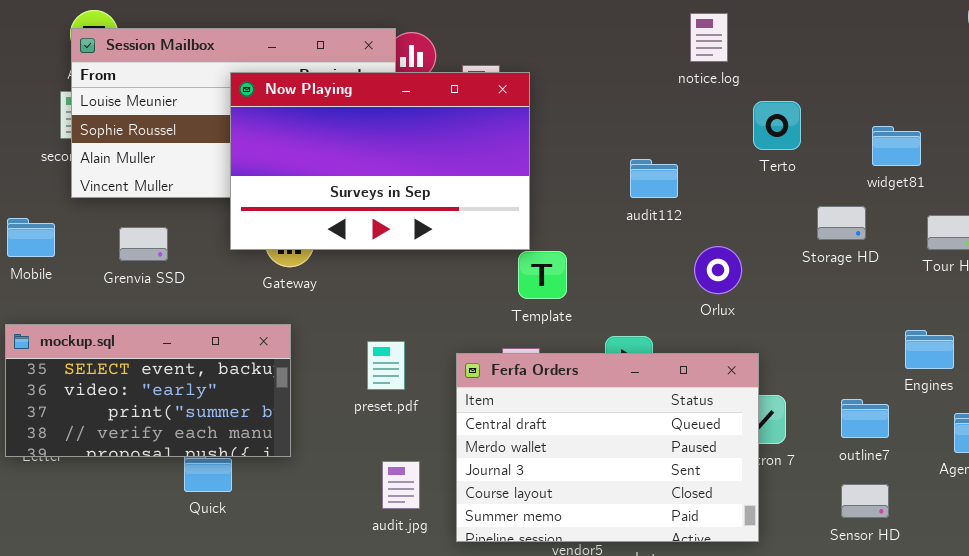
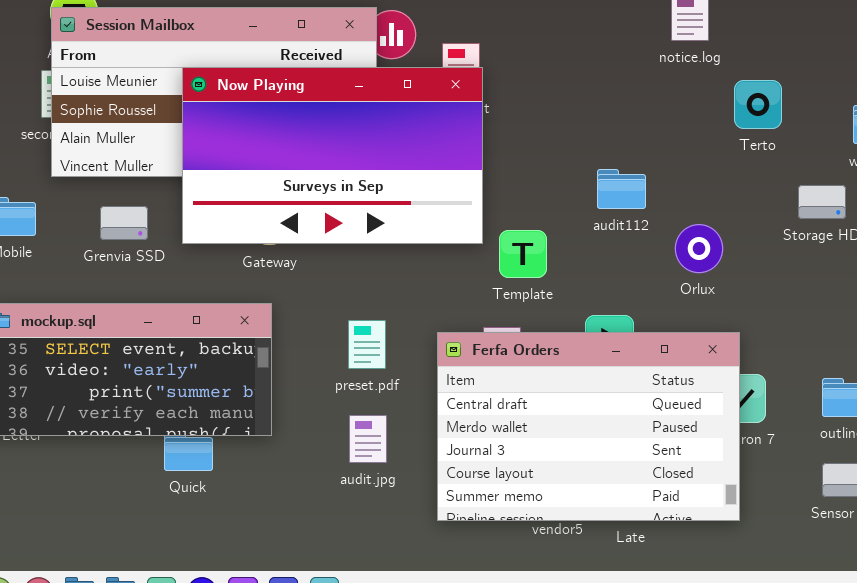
Now Playing: [230,72,530,250] -> [182,67,483,244], moved
audit112: [630,159,678,198] -> [597,169,646,209], moved
audit.jpg: [382,461,420,509] -> [349,415,387,463], moved

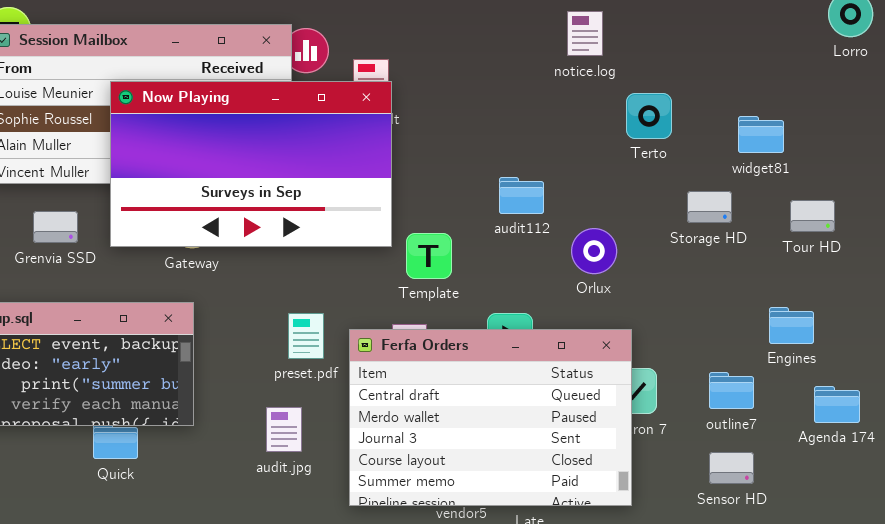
preset.pdf: [348,320,386,369] -> [288,313,324,359], moved

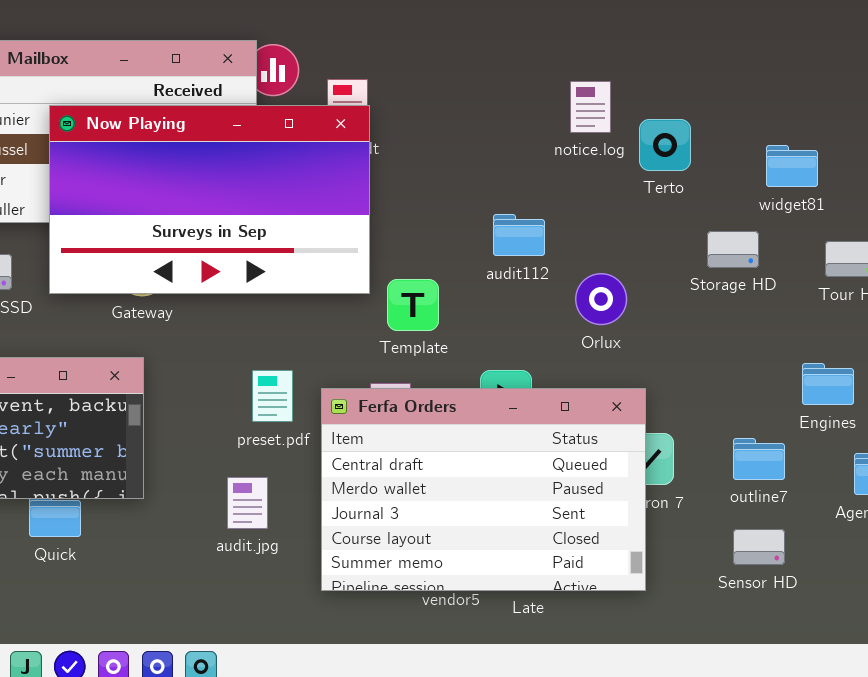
notice.log: [567,11,603,56] -> [570,81,611,133], moved

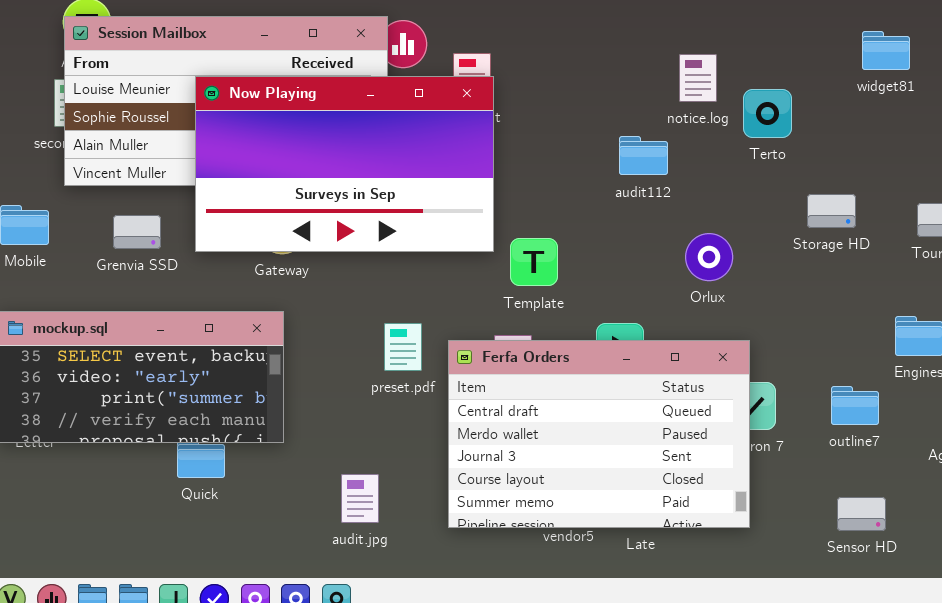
widget81: [766,145,818,187] -> [862,31,910,70], moved
audit112: [493,214,545,256] -> [619,136,668,175], moved
audit.jpg: [227,477,268,529] -> [341,474,379,523], moved
Sensor HD: [733,529,785,565] -> [837,497,886,531], moved

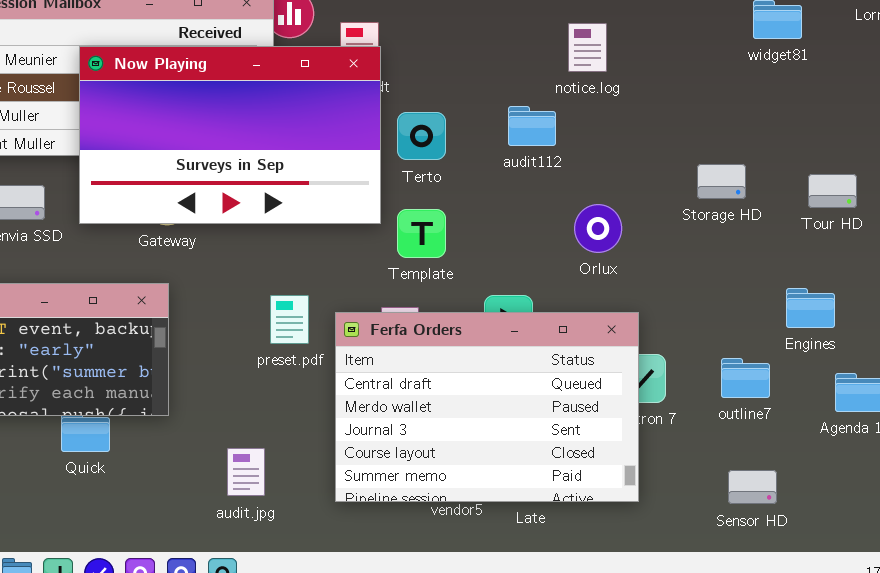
Terto: [743,89,792,138] -> [397,112,446,160], moved

